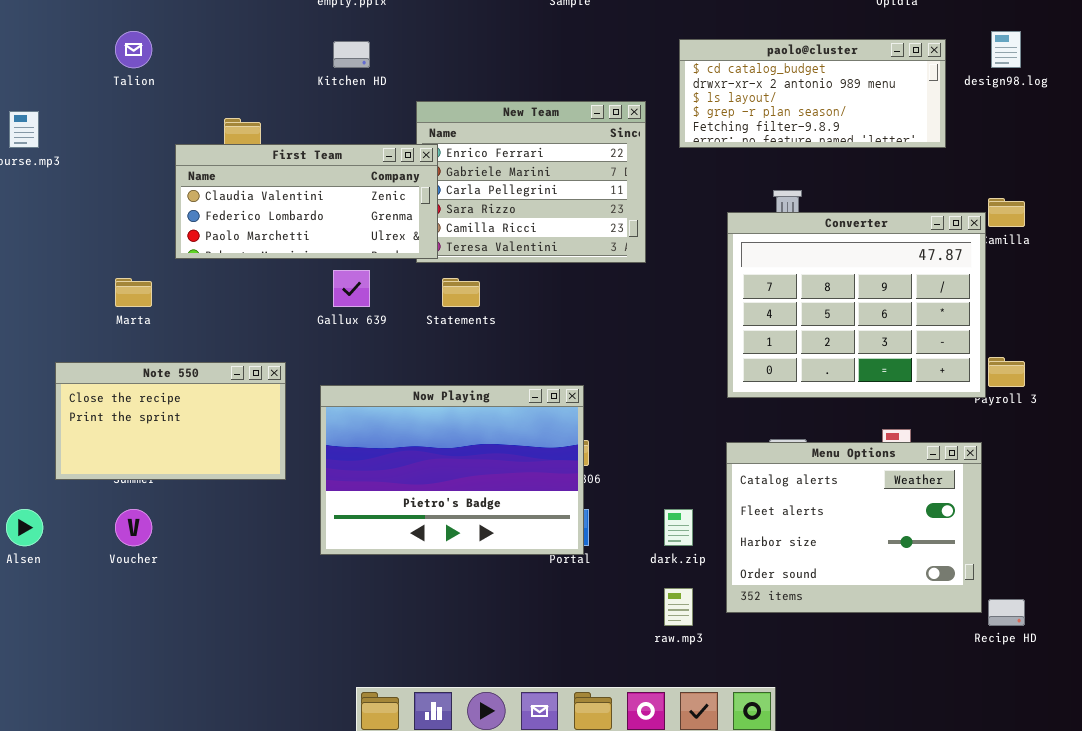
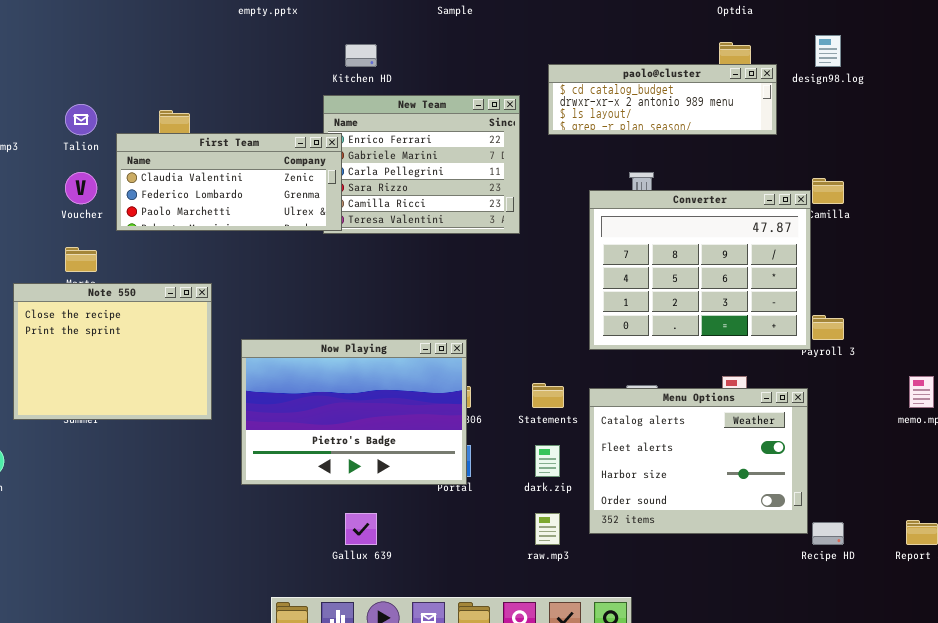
Talion: [115,31,152,68] -> [65,104,97,135], moved
paolo@cluster: [679,39,946,148] -> [548,64,777,135], resized
Kitchen HD: [333,41,370,68] -> [345,44,377,67], moved
Gallux 639: [333,270,370,307] -> [345,513,377,545], moved
Statements: [442,278,480,307] -> [532,383,564,408], moved
Note 550: [55,362,286,480] -> [13,283,212,420], resized
Voucher: [115,509,152,546] -> [65,172,97,204], moved

